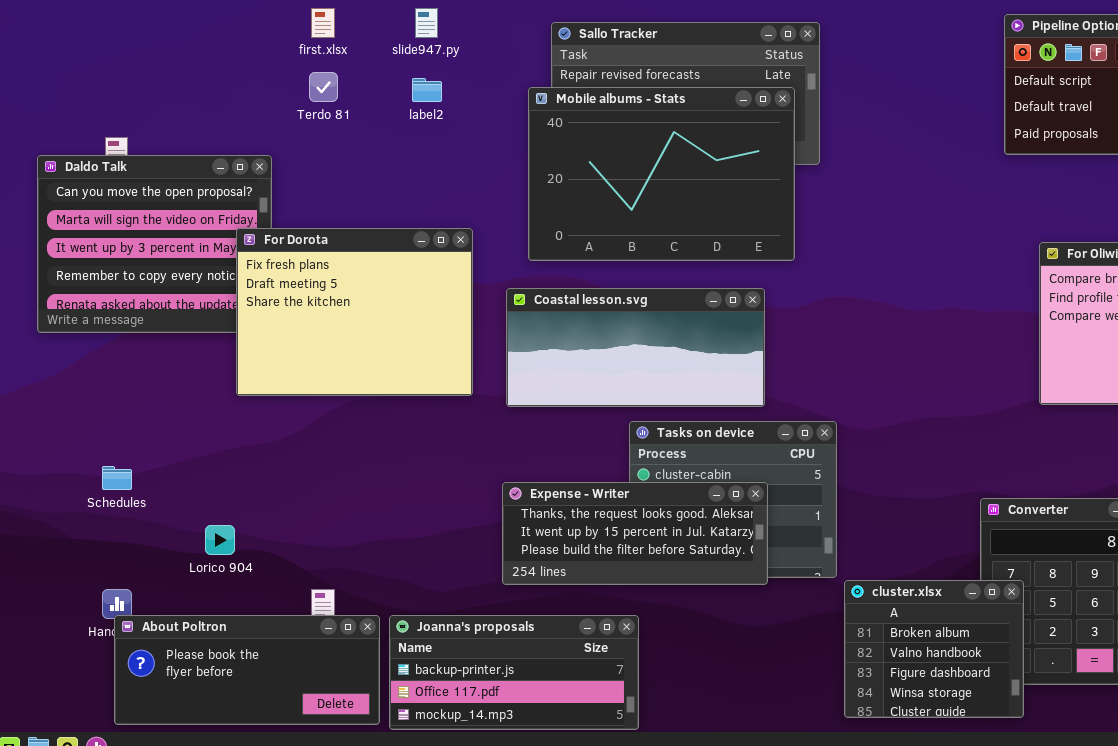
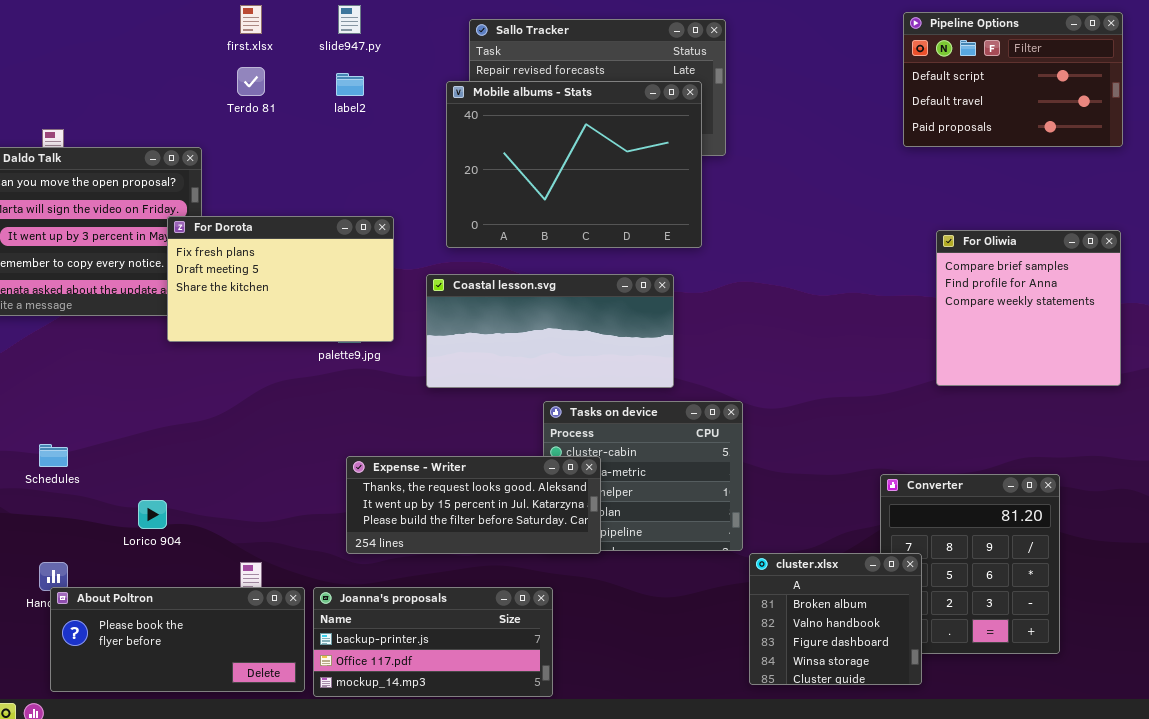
For Dorota: [236,228,473,396] -> [167,216,394,342], resized
Expense - Writer: [502,482,768,585] -> [346,456,601,554], moved

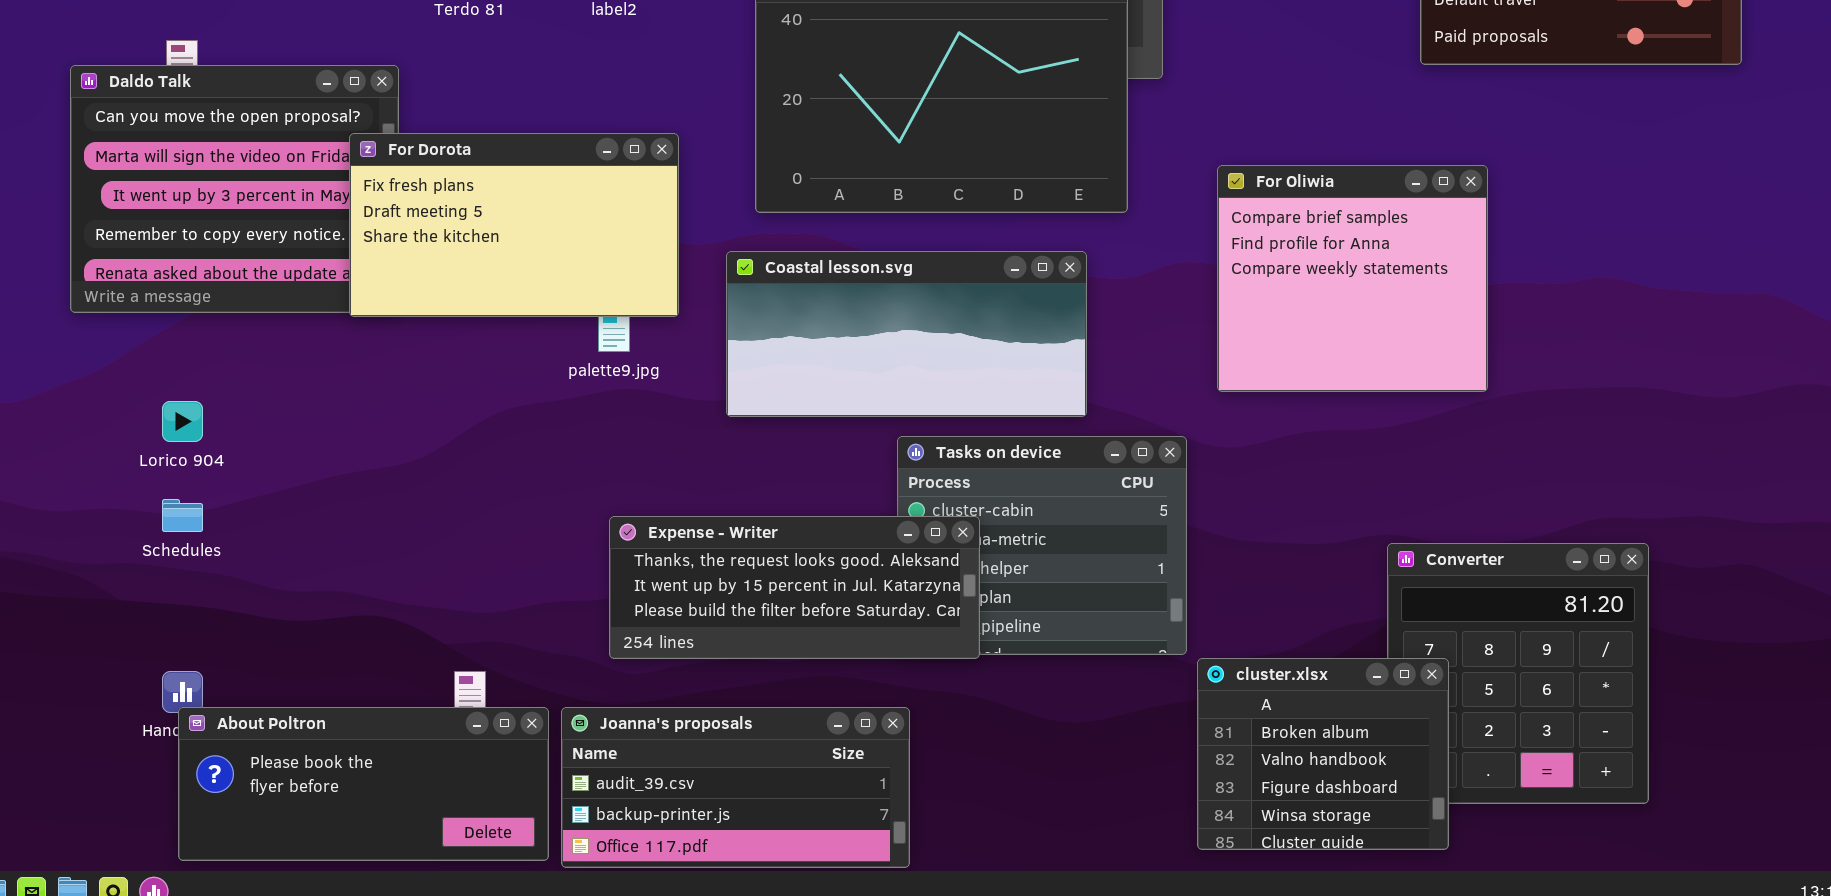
For Dorota: [167,216,394,342] -> [349,133,679,317], moved
For Oliwia: [936,230,1121,386] -> [1217,165,1488,392], moved
Lorico 904: [138,500,167,529] -> [162,401,203,442], moved
Joanna's proposals: [313,587,553,697] -> [561,707,910,868], scrolled up 1 row

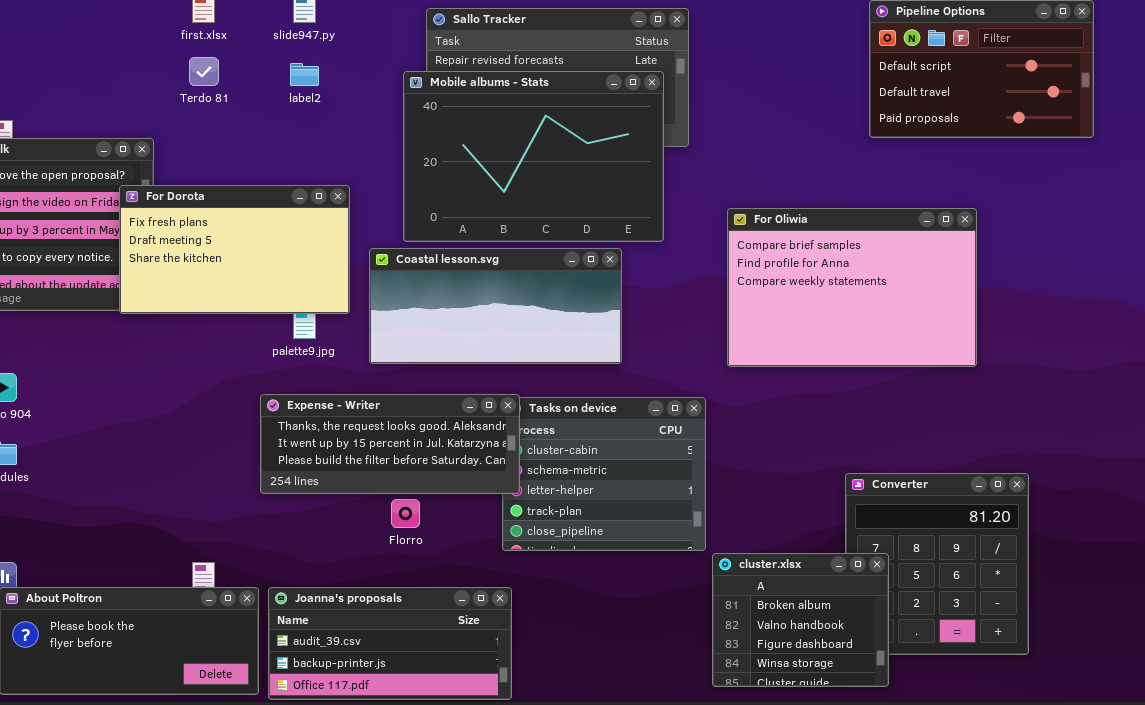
For Oliwia: [1217,165,1488,392] -> [727,208,977,367], resized
Coastal lesson.svg: [726,251,1087,417] -> [369,248,622,364], moved
Expense - Writer: [609,516,980,659] -> [260,394,520,494], moved

